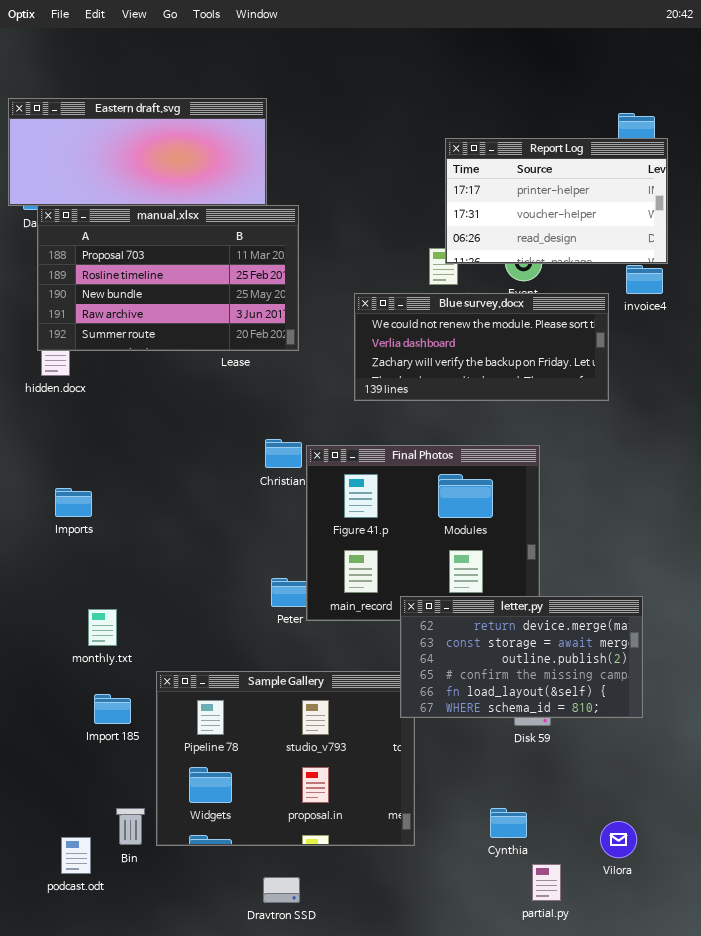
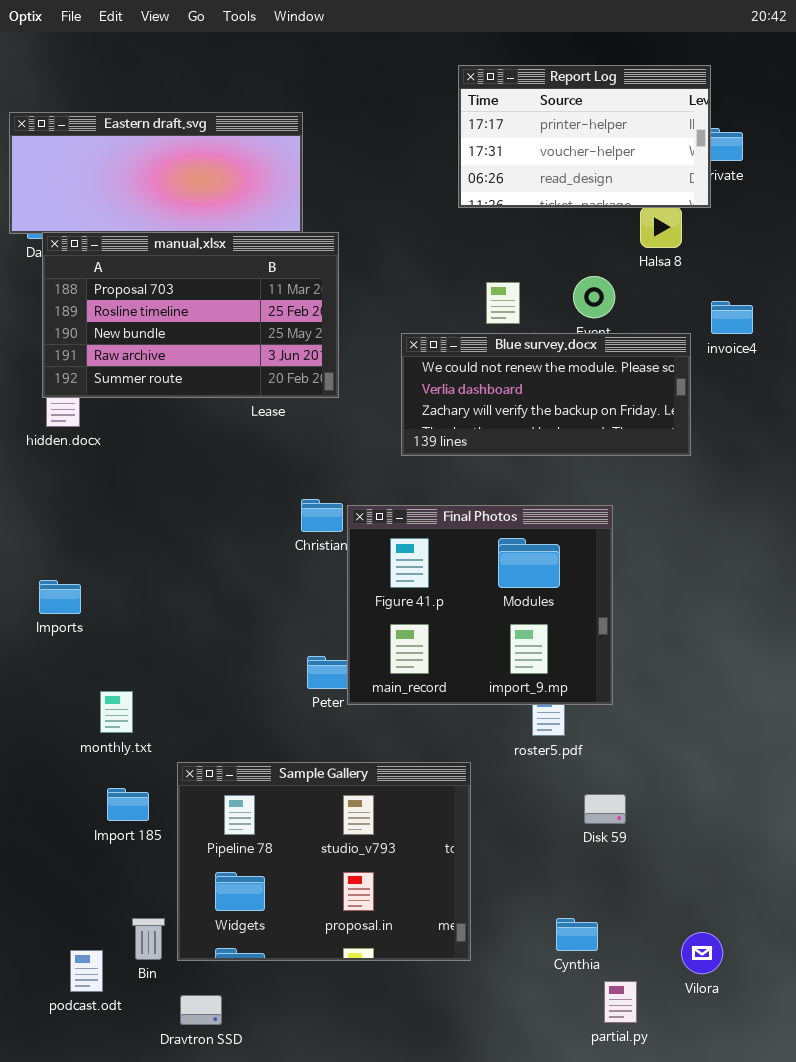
Report Log: [445,138,668,264] -> [458,65,711,208], moved
Imports: [55,488,92,517] -> [39,580,81,614], moved
letter.py: [400,596,643,718] -> none, closed
Dravtron SSD: [263,877,300,903] -> [180,995,222,1025], moved

